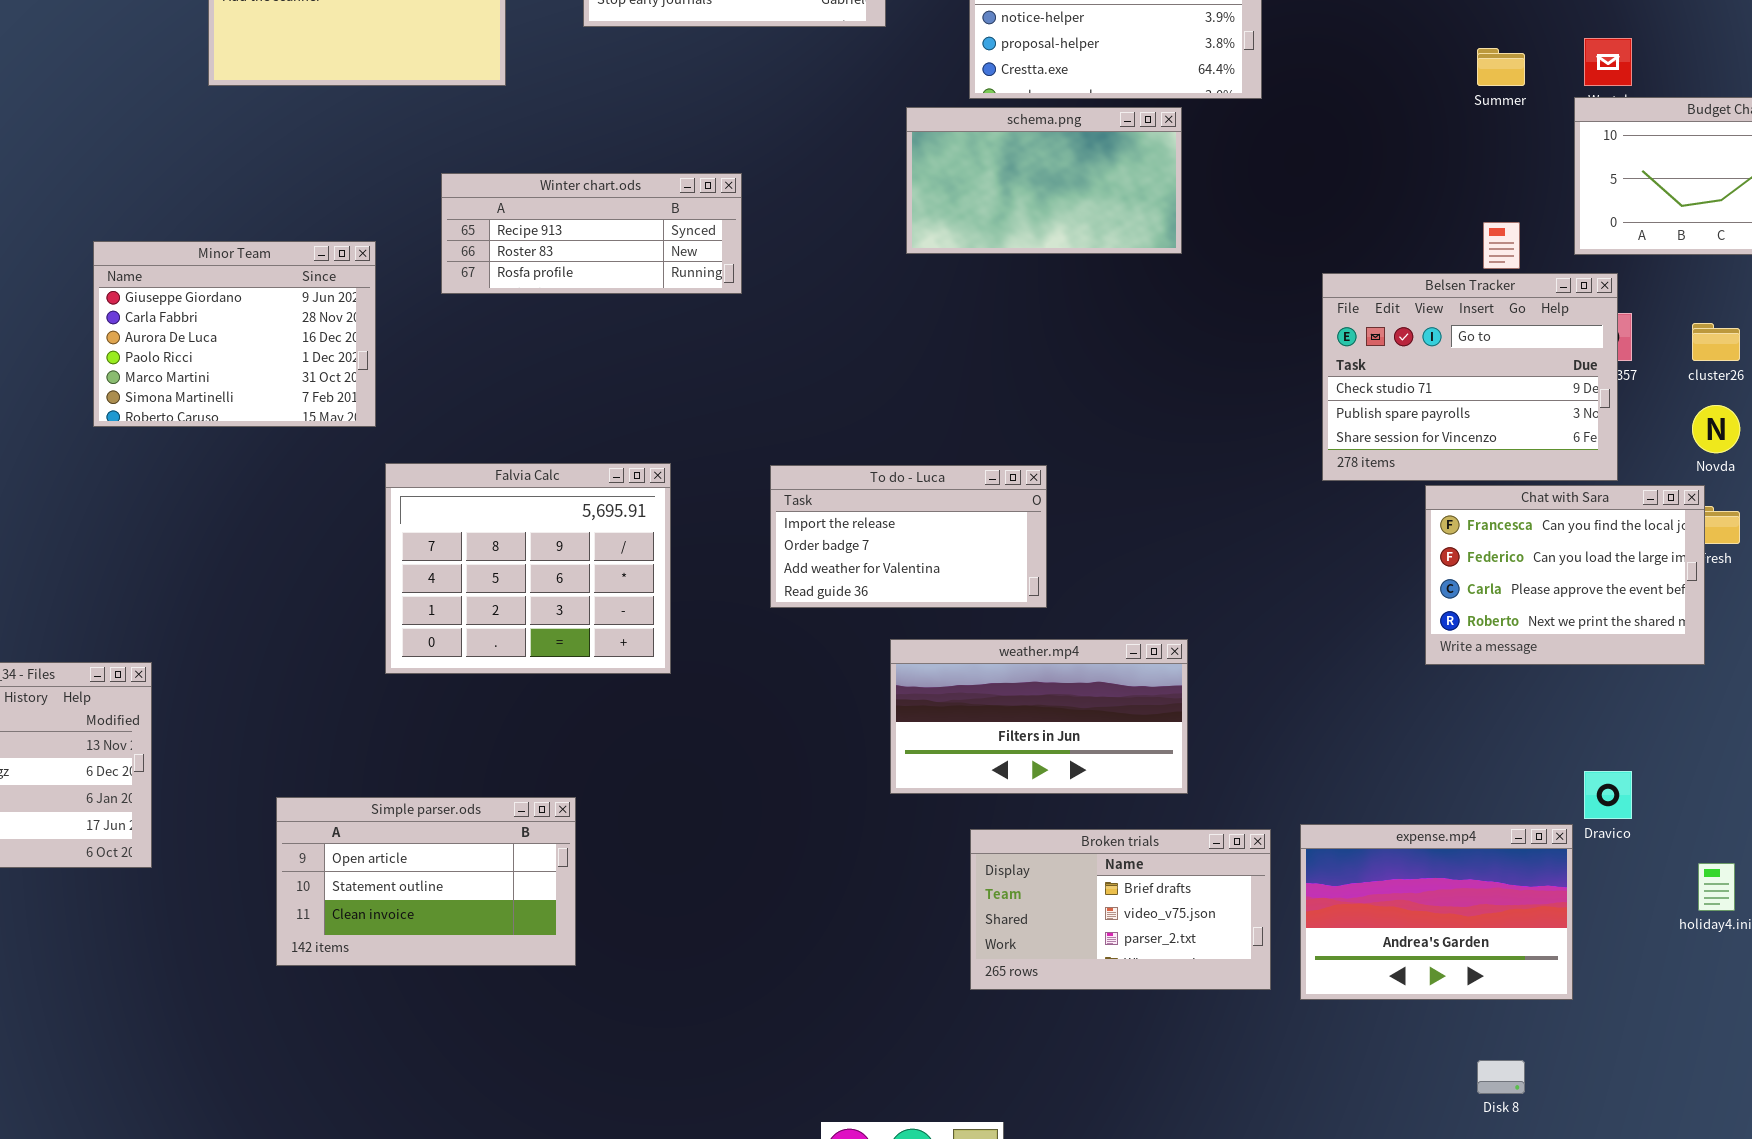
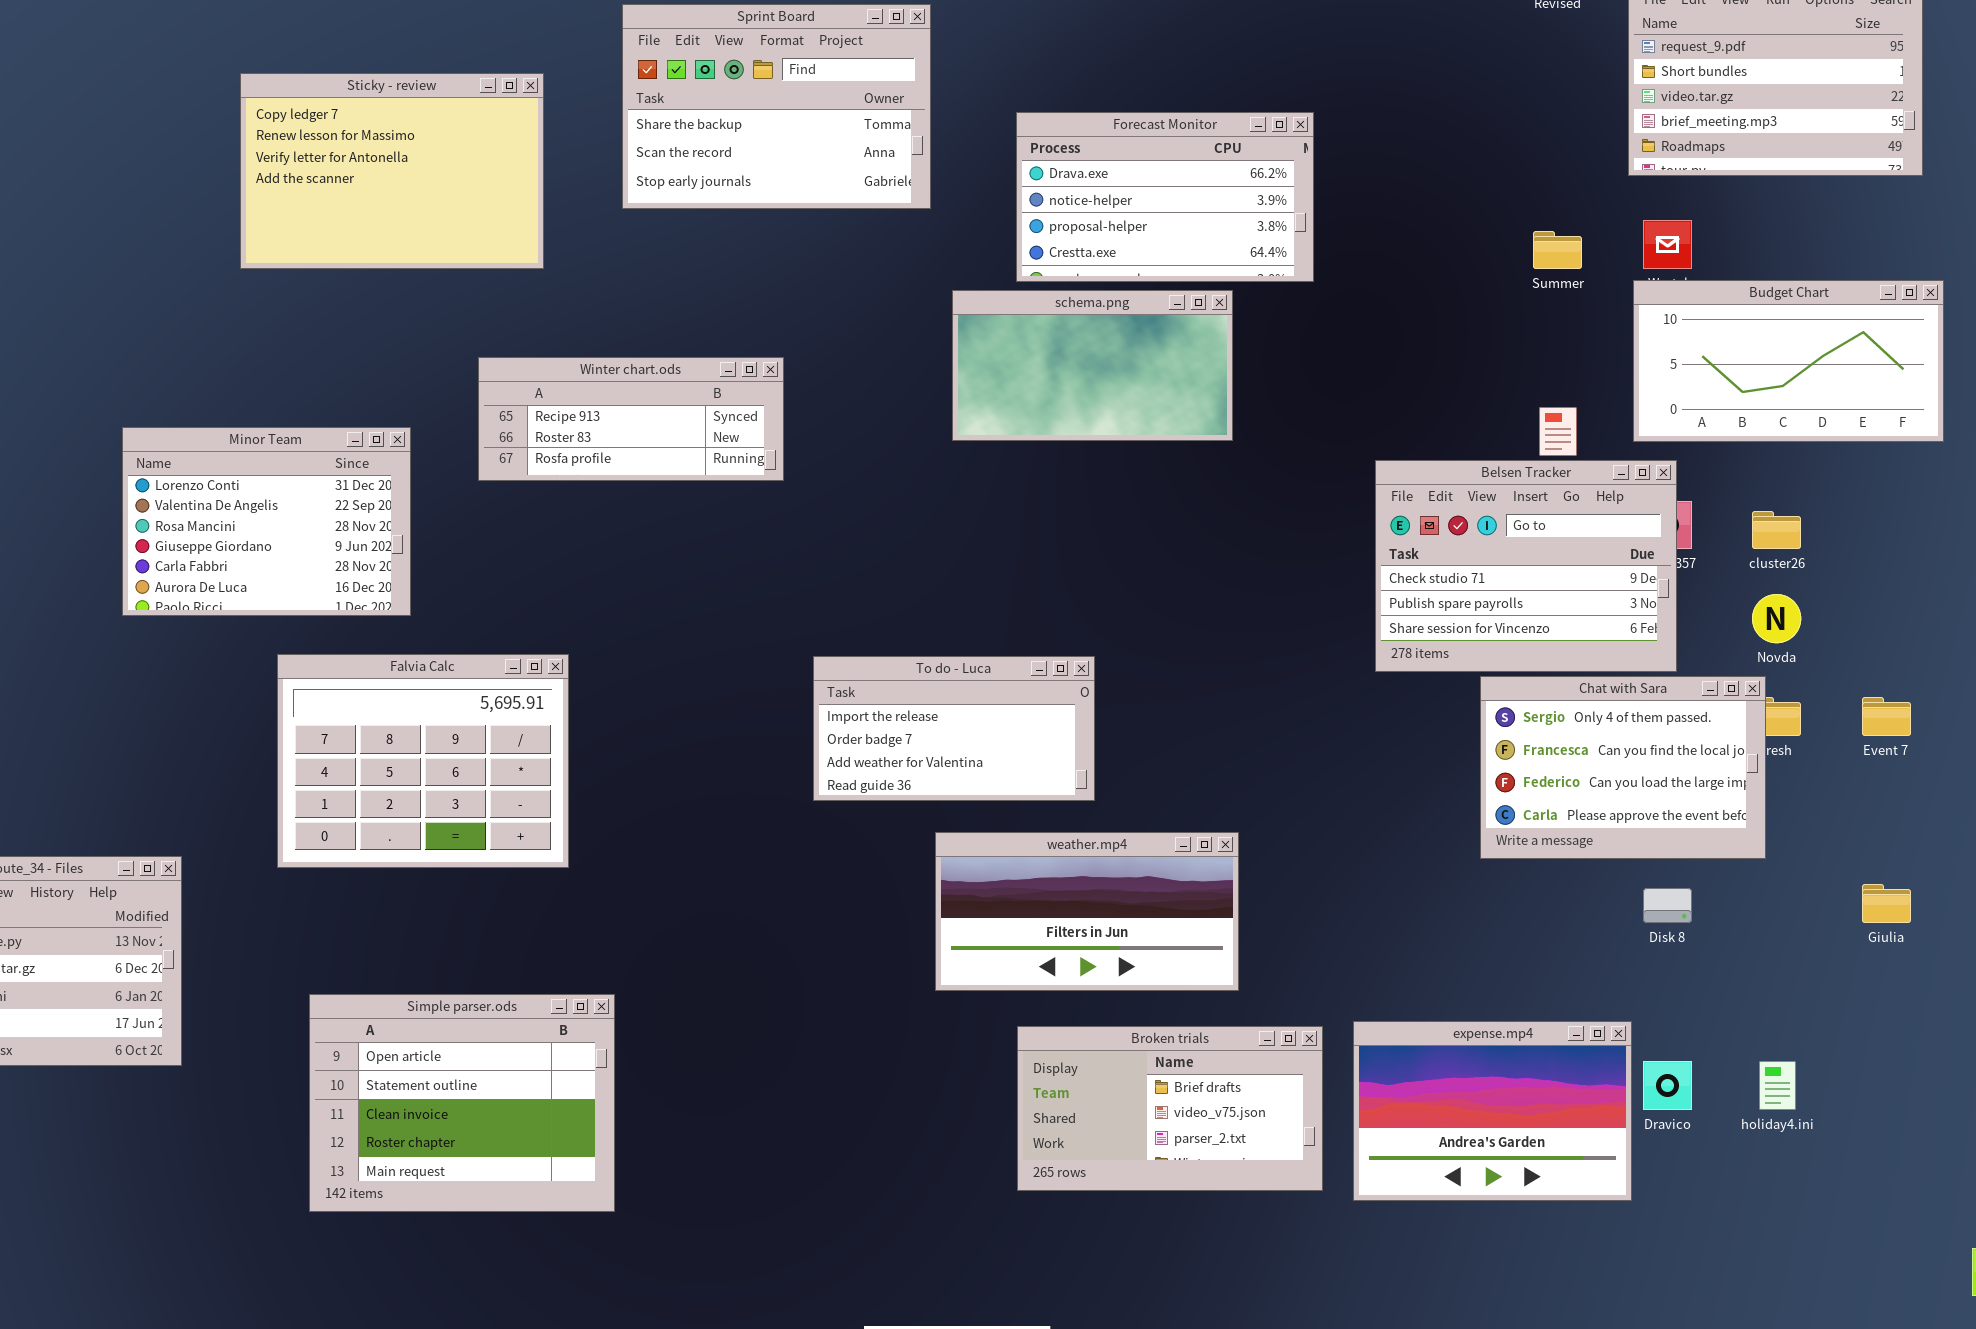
Minor Team: [93,241,376,427] -> [122,427,411,616], scrolled up 3 rows
Falvia Calc: [385,463,671,674] -> [277,654,569,868], moved
Chat with Sara: [1425,485,1705,665] -> [1480,676,1766,859], scrolled up 1 row
Dravico: [1584,771,1632,819] -> [1643,1061,1692,1110], moved
Simple parser.ods: [276,797,576,966] -> [309,994,615,1212], resized
Disk 8: [1477,1060,1525,1094] -> [1643,888,1692,923], moved

